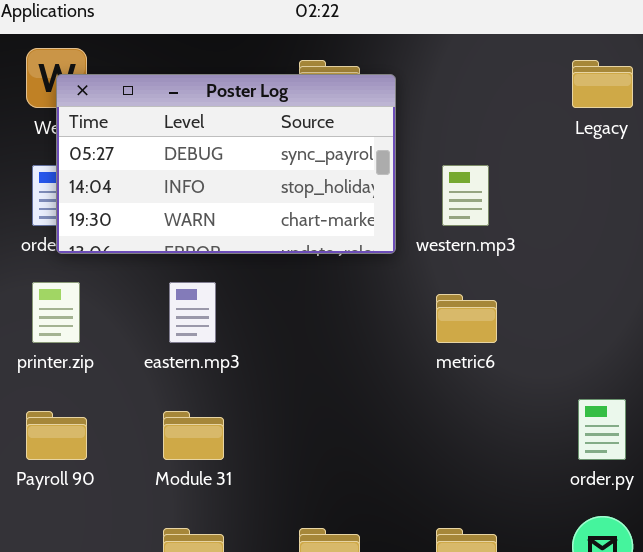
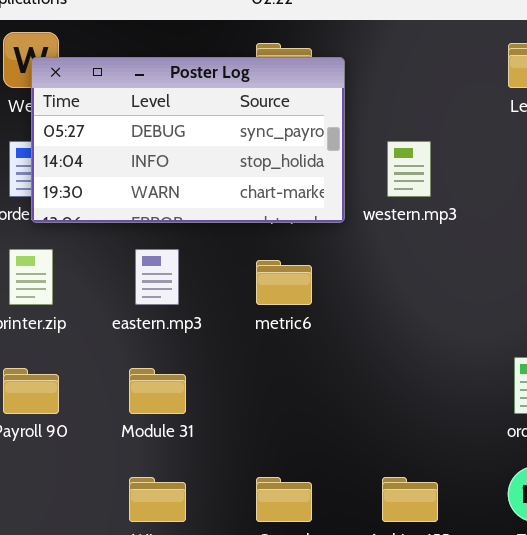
metric6: [436,294,497,343] -> [256,260,312,305], moved

